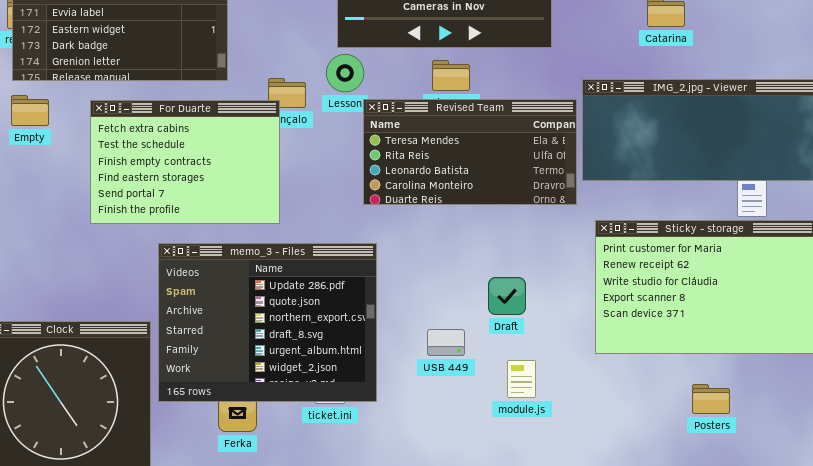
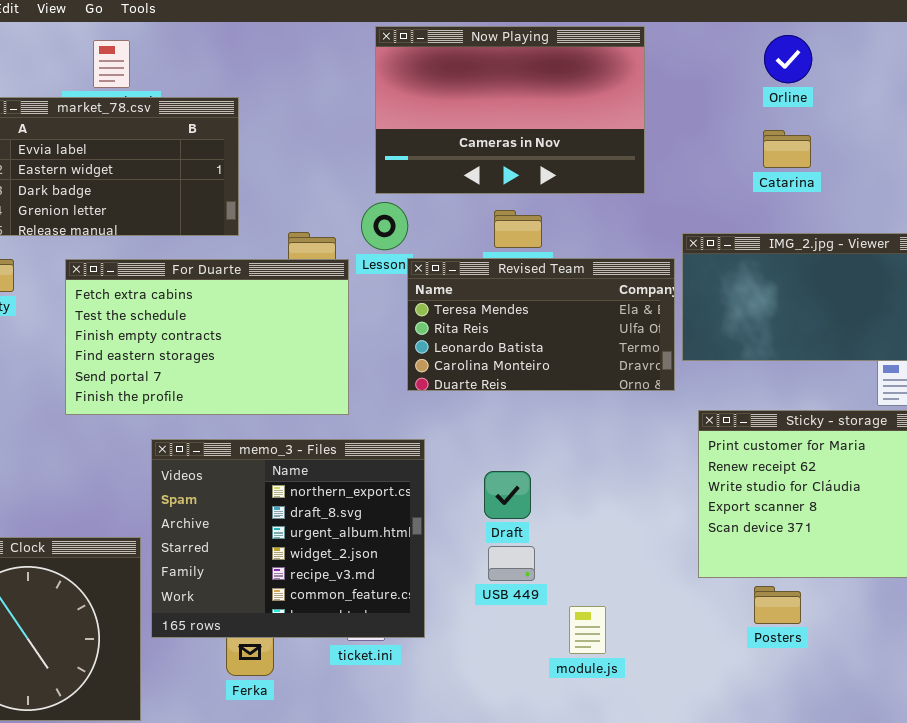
For Duarte: [90,100,280,224] -> [65,259,349,415], resized
memo_3 - Files: [158,243,377,402] -> [151,439,425,638], scrolled down 2 rows
Draft: [488,277,526,315] -> [484,471,531,519], moved
module.js: [507,360,536,398] -> [569,606,606,654], moved
Posters: [692,384,730,414] -> [754,586,801,624], moved

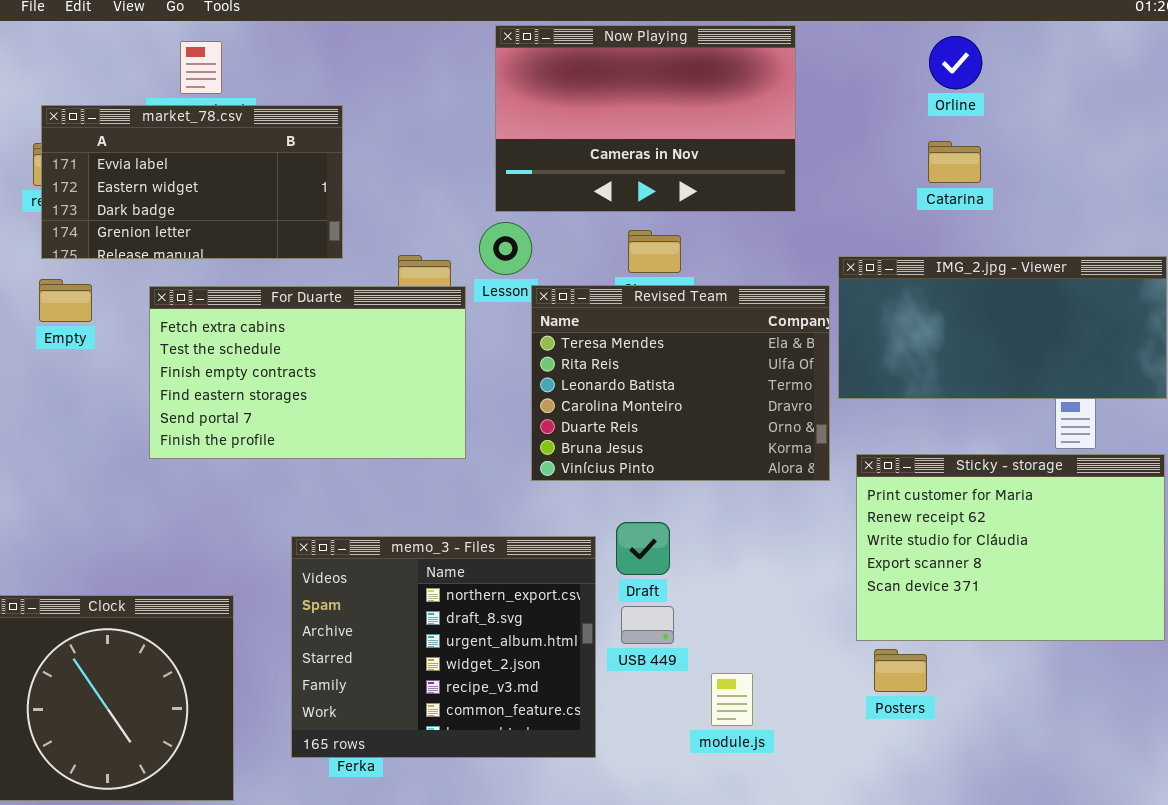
Revised Team: [407,258,675,391] -> [531,285,830,481], resized
memo_3 - Files: [151,439,425,638] -> [291,536,596,758], moved
Posters: [754,586,801,624] -> [874,649,927,692], moved

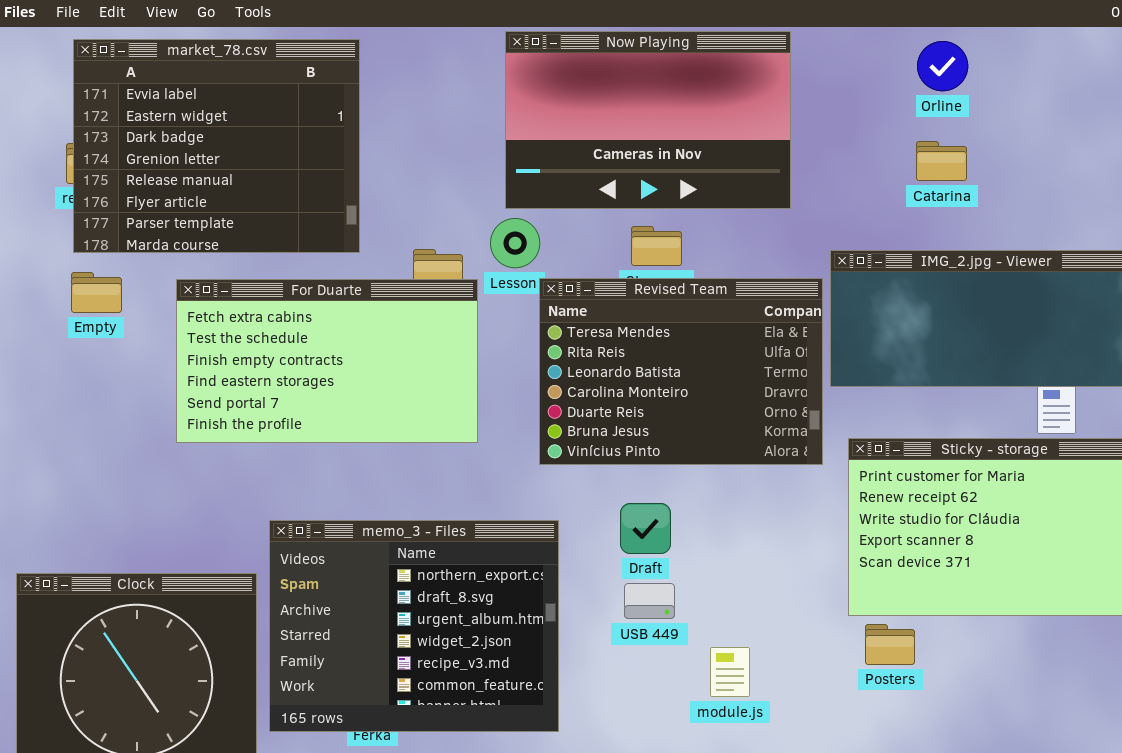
market_78.csv: [41,105,343,259] -> [73,39,360,253], resized
memo_3 - Files: [291,536,596,758] -> [269,520,559,732], moved

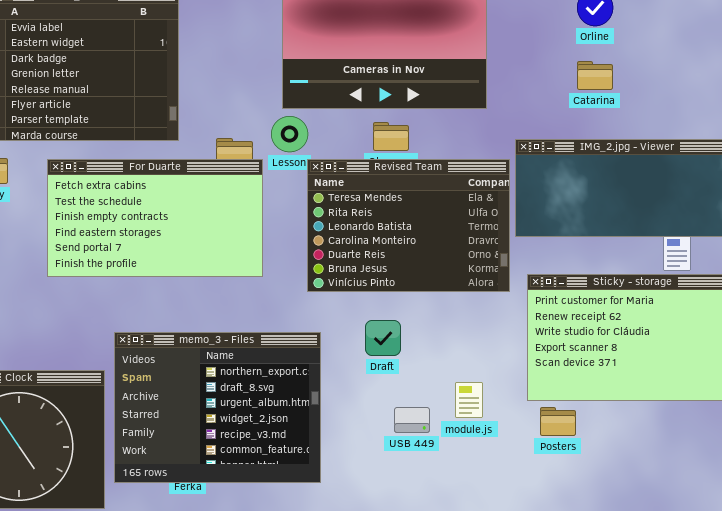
USB 449: [624,583,675,619] -> [394,407,430,433], moved
module.js: [710,647,750,697] -> [455,382,483,418], moved

